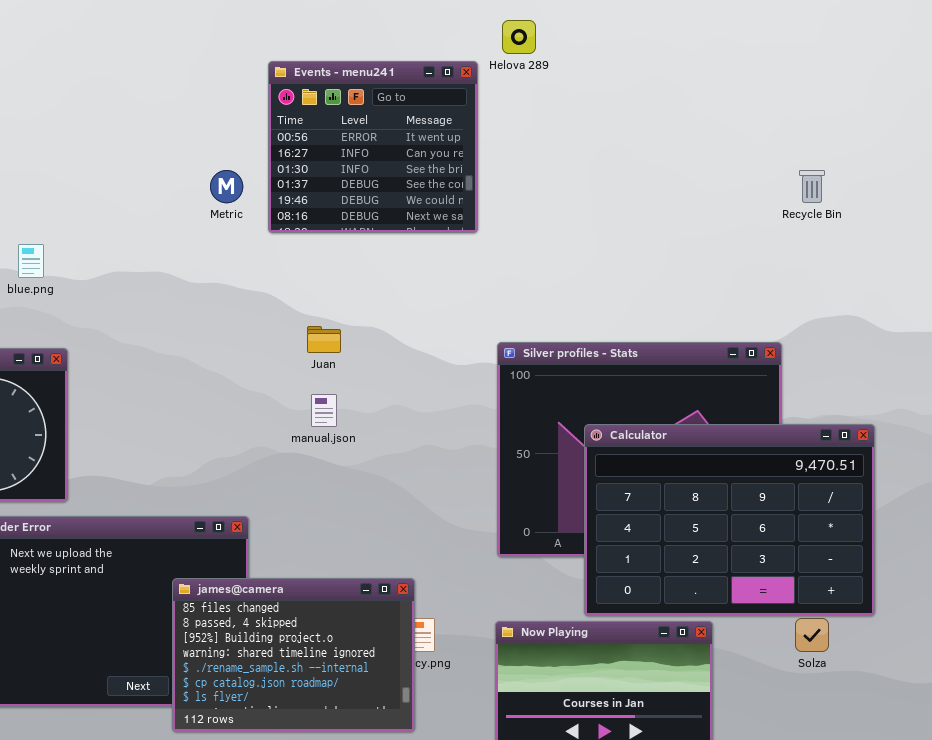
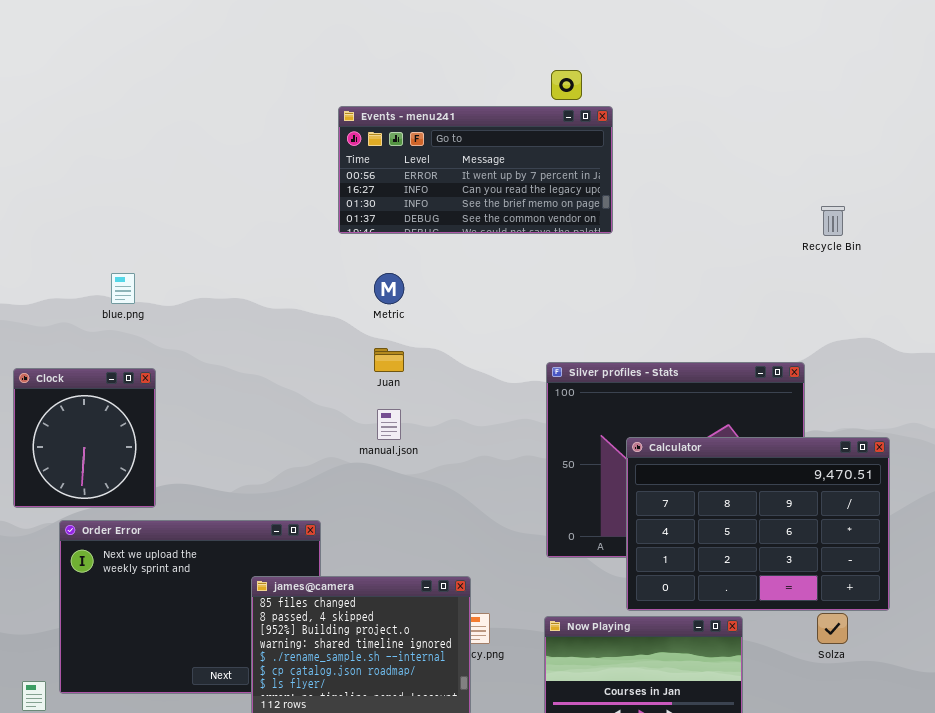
Events - menu241: [268,61,478,233] -> [338,106,613,234], resized
Metric: [210,170,243,203] -> [374,273,404,304], moved

